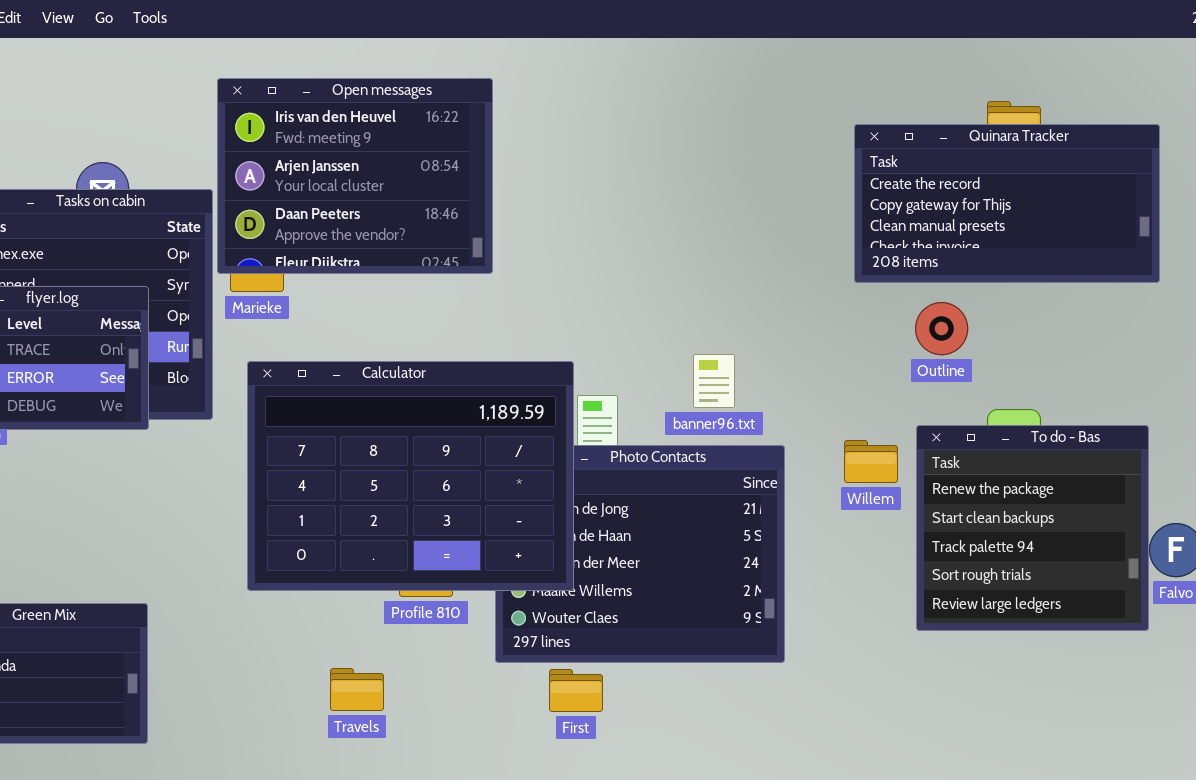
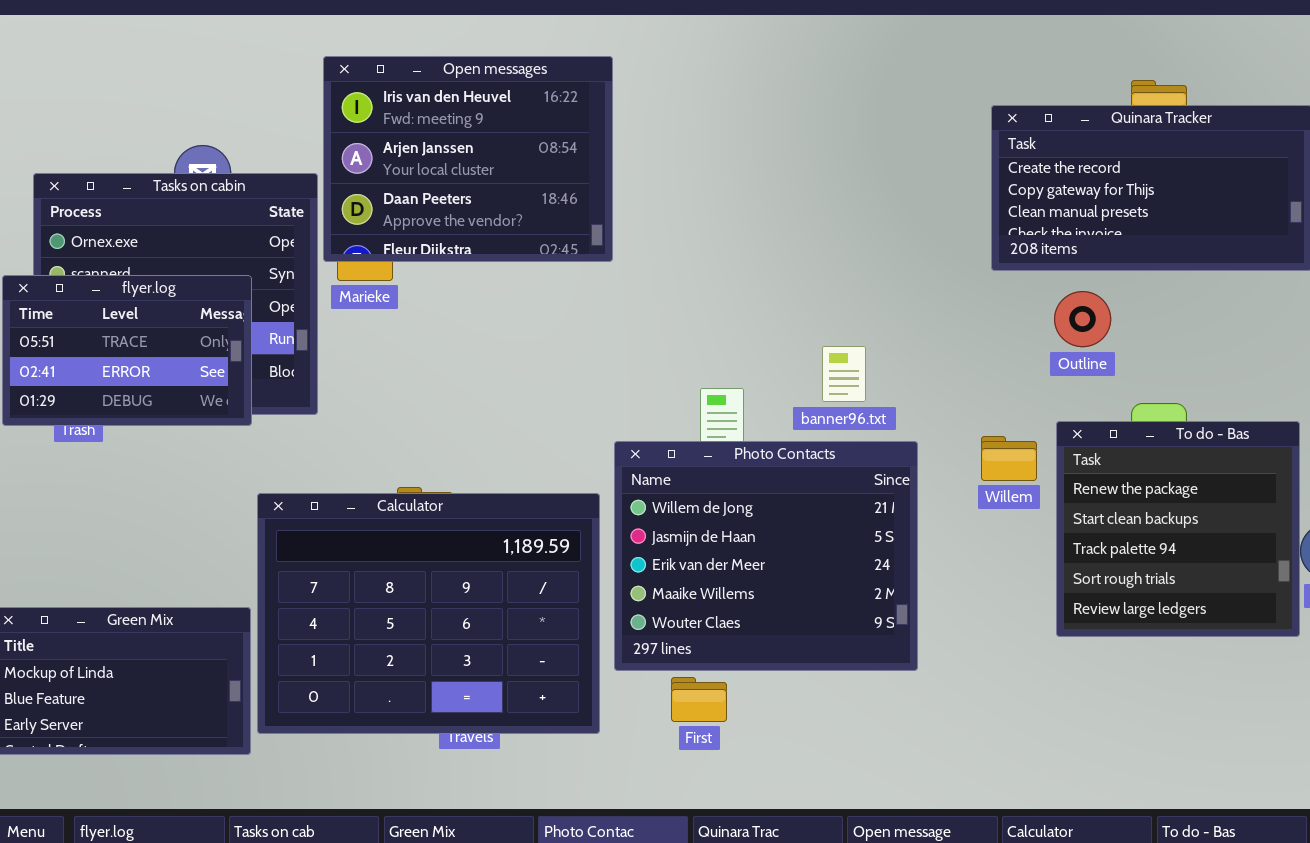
Calculator: [247,361,574,591] -> [257,493,600,734], moved

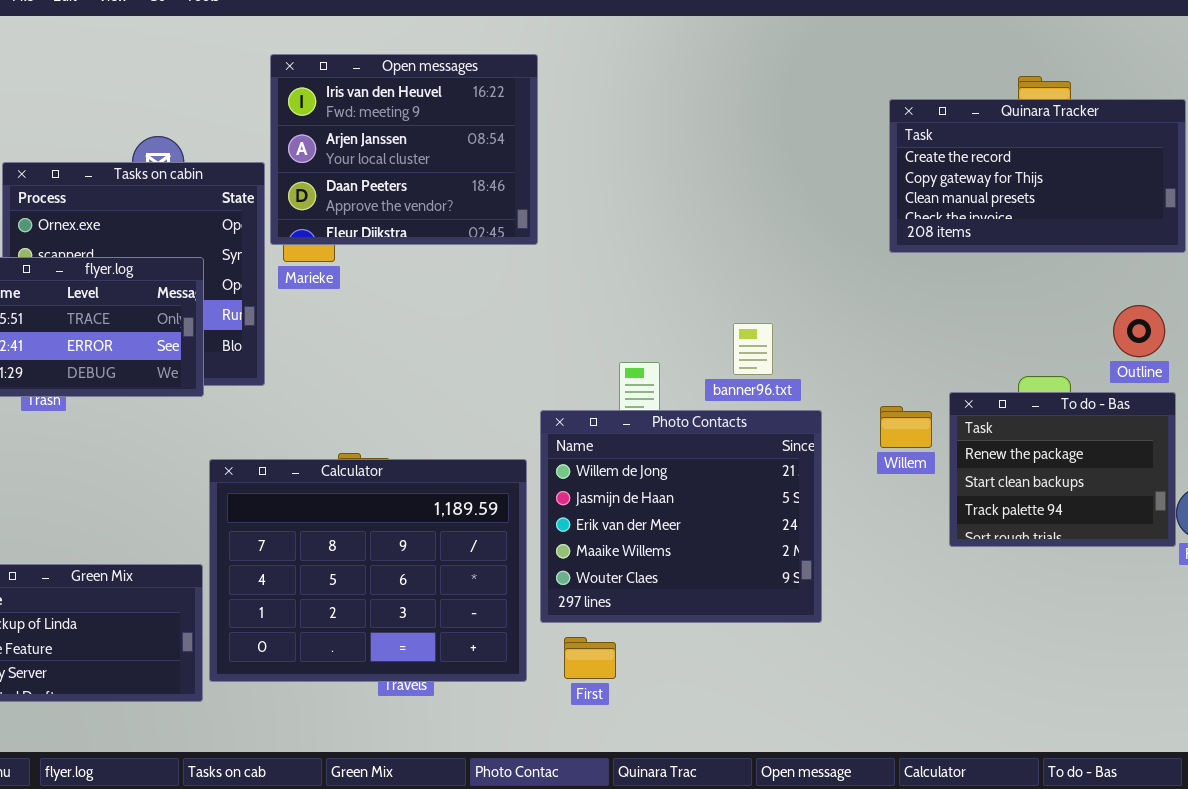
Outline: [1054,291,1111,347] -> [1113,305,1165,357], moved
To do - Bas: [1056,421,1300,637] -> [949,392,1176,547], resized
First: [671,677,727,722] -> [564,637,616,679], moved

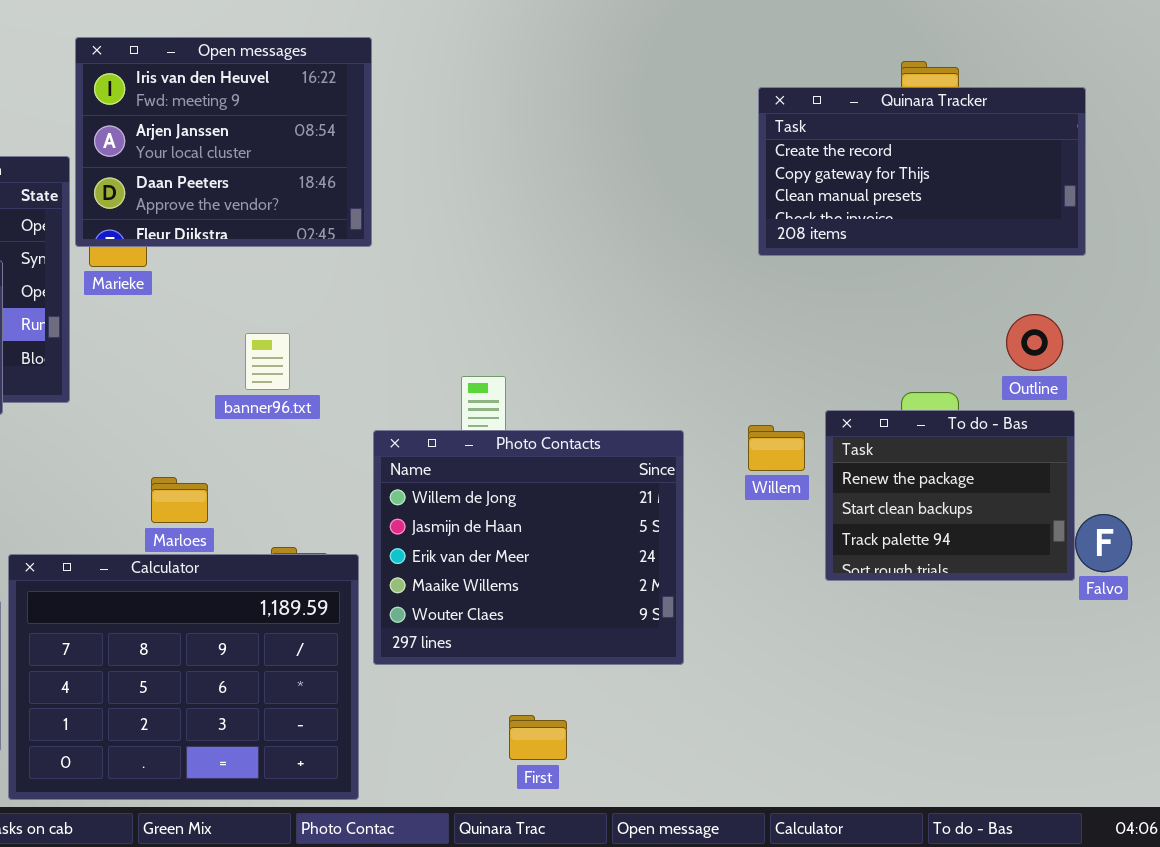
banner96.txt: [733,323,773,375] -> [245,333,290,390], moved
Calculator: [209,459,527,682] -> [8,554,359,800], moved
First: [564,637,616,679] -> [509,715,567,760], moved

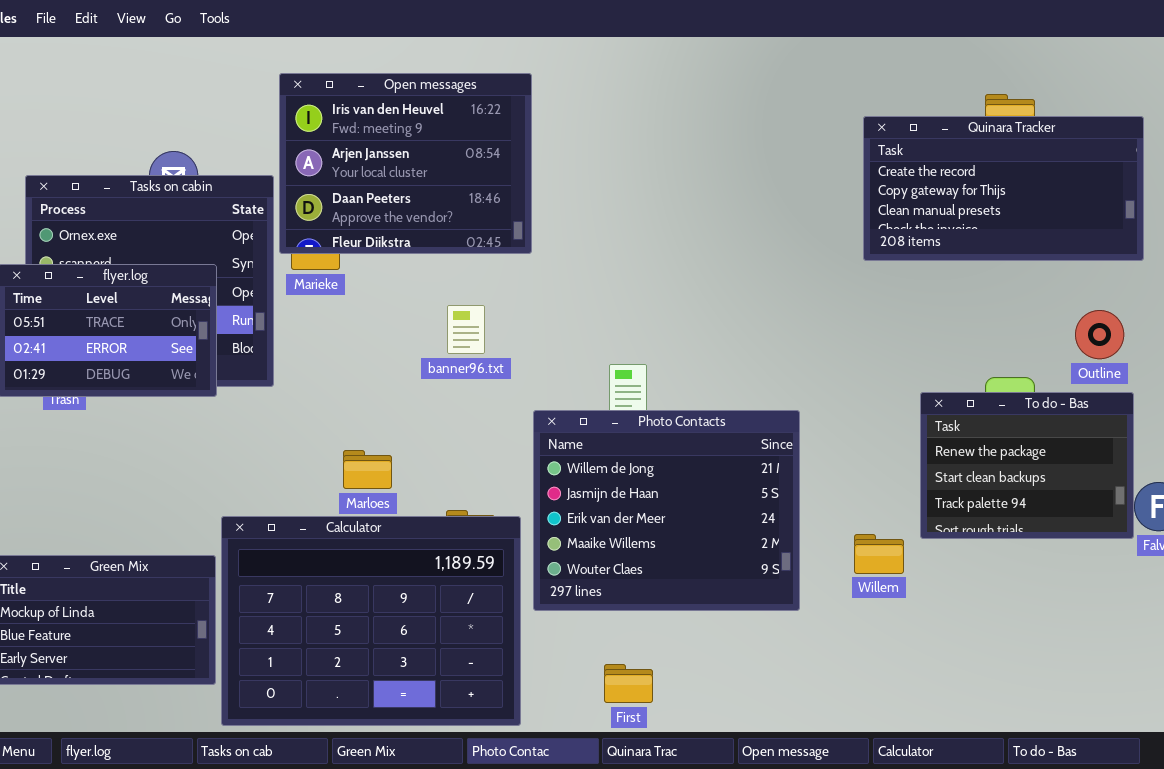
banner96.txt: [245,333,290,390] -> [447,305,485,354], moved
Willem: [748,425,805,471] -> [854,534,904,574], moved
First: [509,715,567,760] -> [604,664,653,703], moved

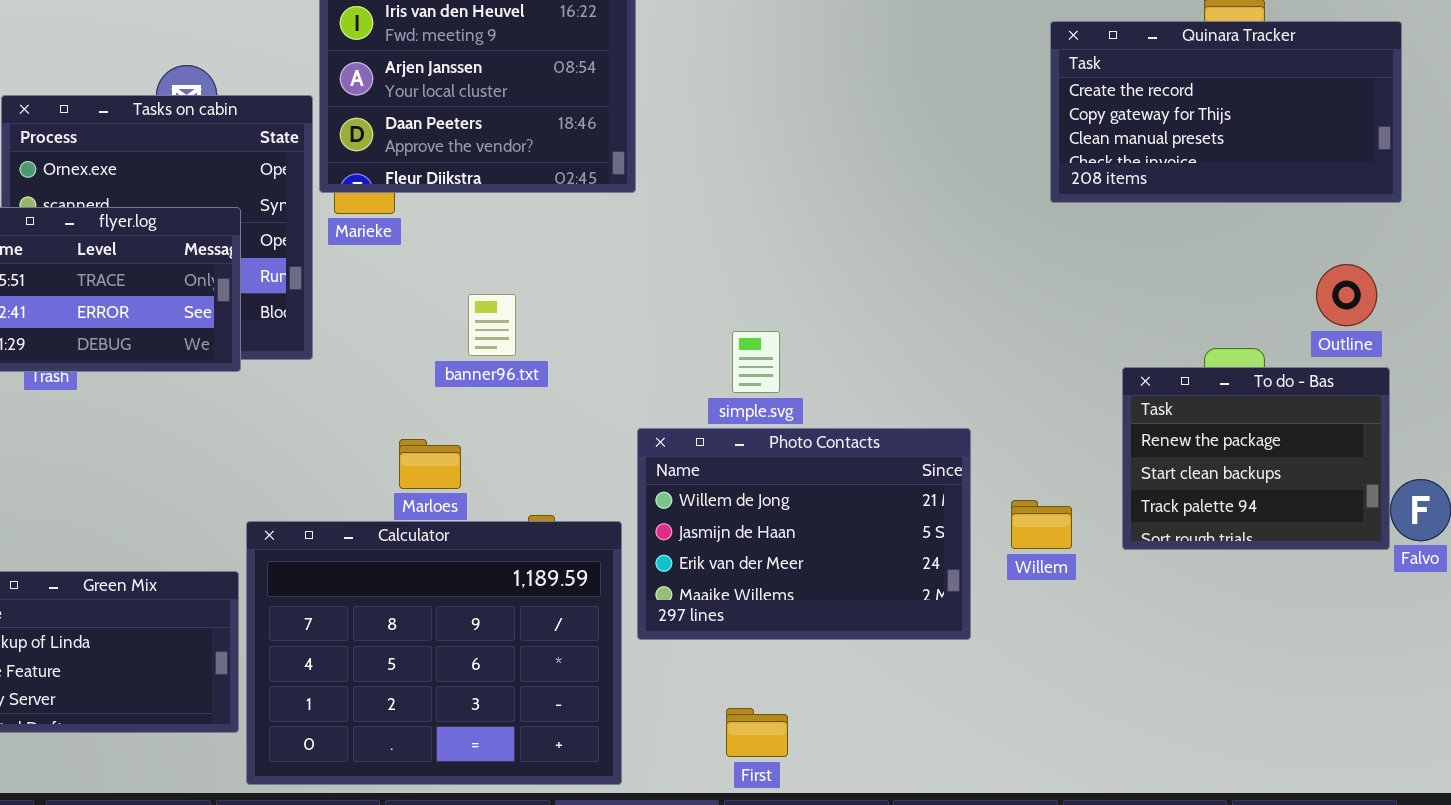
banner96.txt: [447,305,485,354] -> [468,294,516,356], moved
Photo Contacts: [533,410,800,611] -> [637,428,971,640], resized
Willem: [854,534,904,574] -> [1011,500,1072,549], moved

